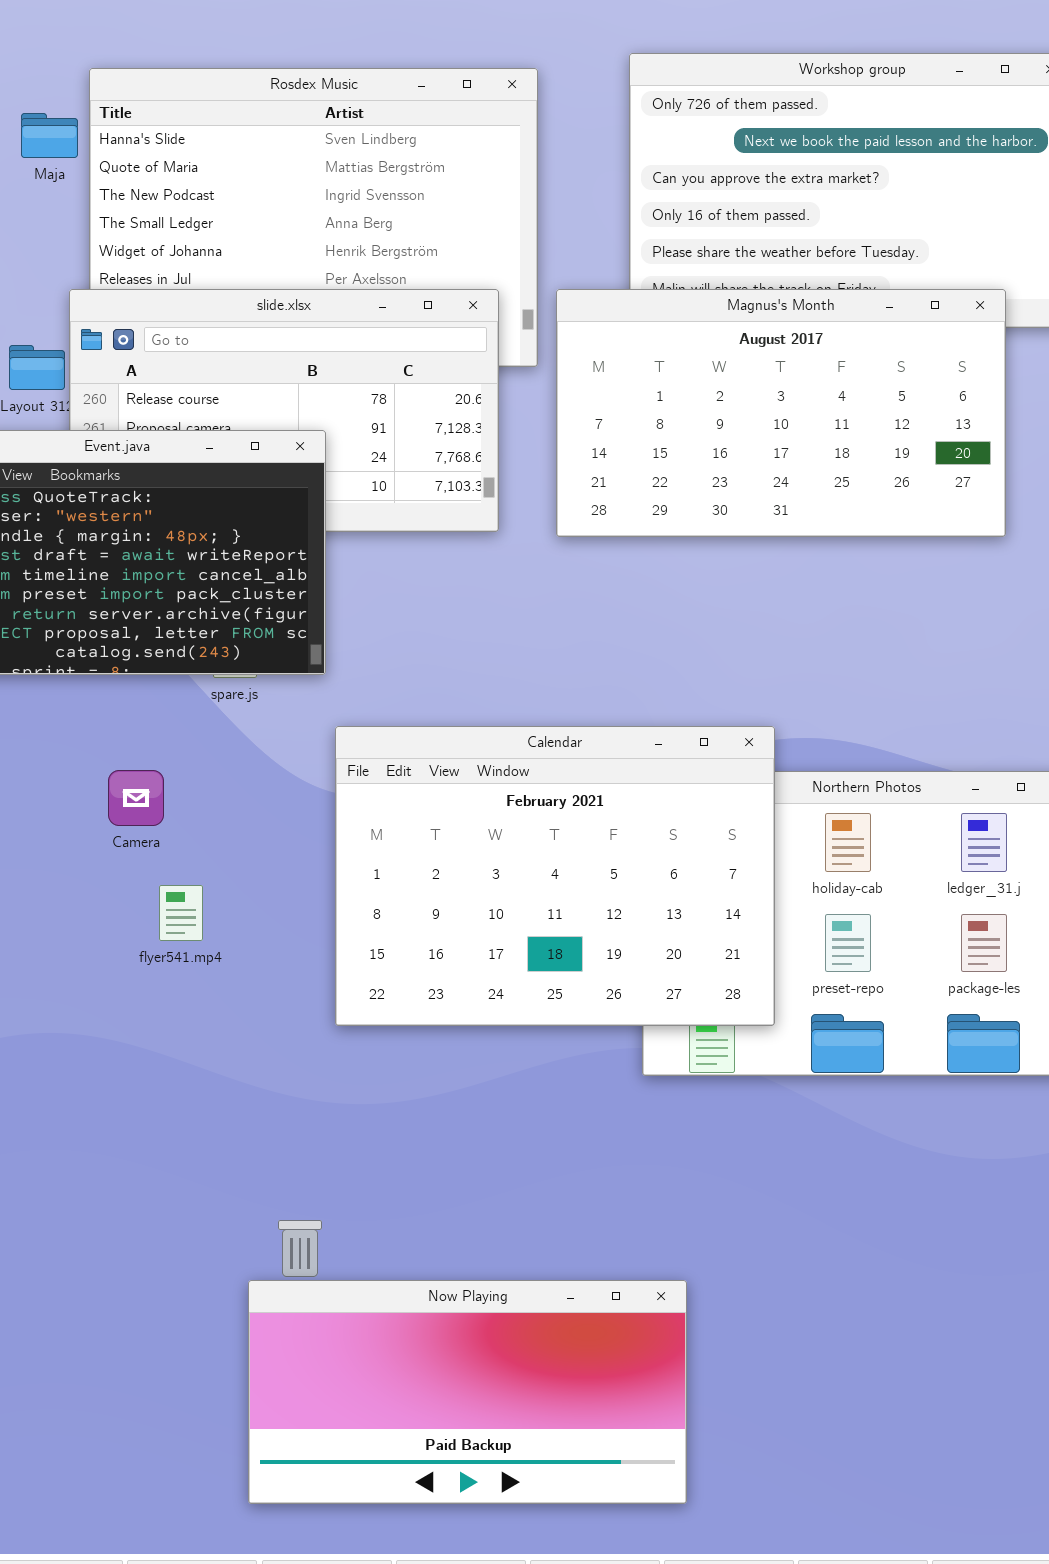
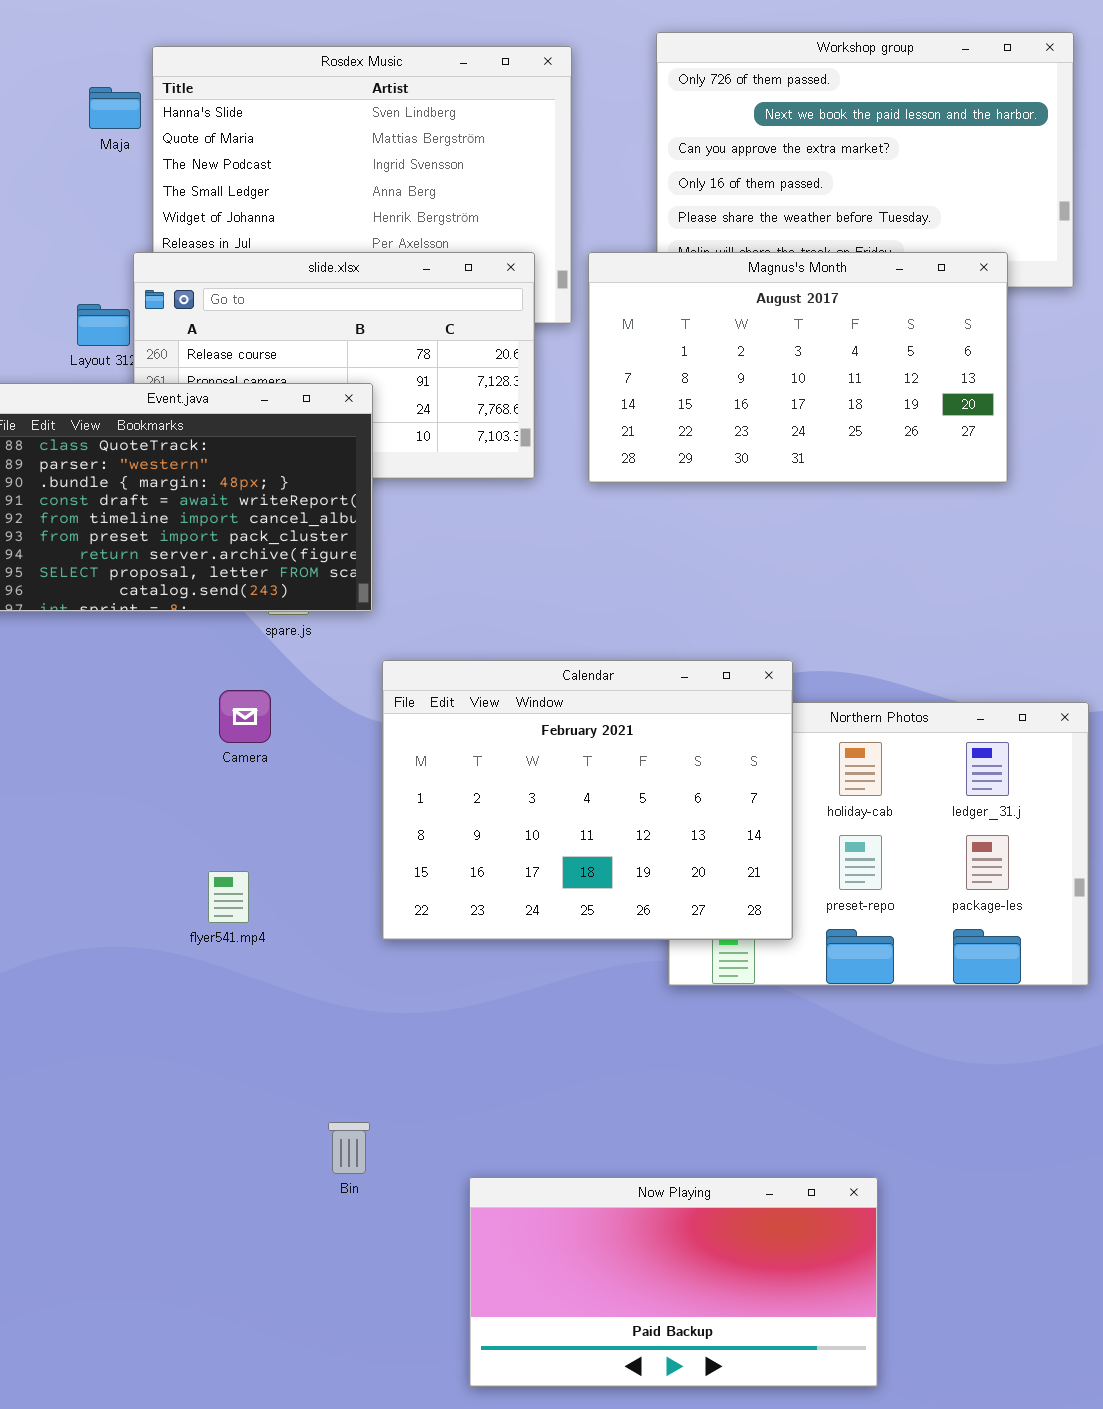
Camera: [108,770,164,826] -> [219,690,271,743], moved
flyer541.mp4: [159,885,203,941] -> [208,871,249,923], moved
Now Playing: [248,1280,687,1504] -> [469,1177,878,1387], moved

